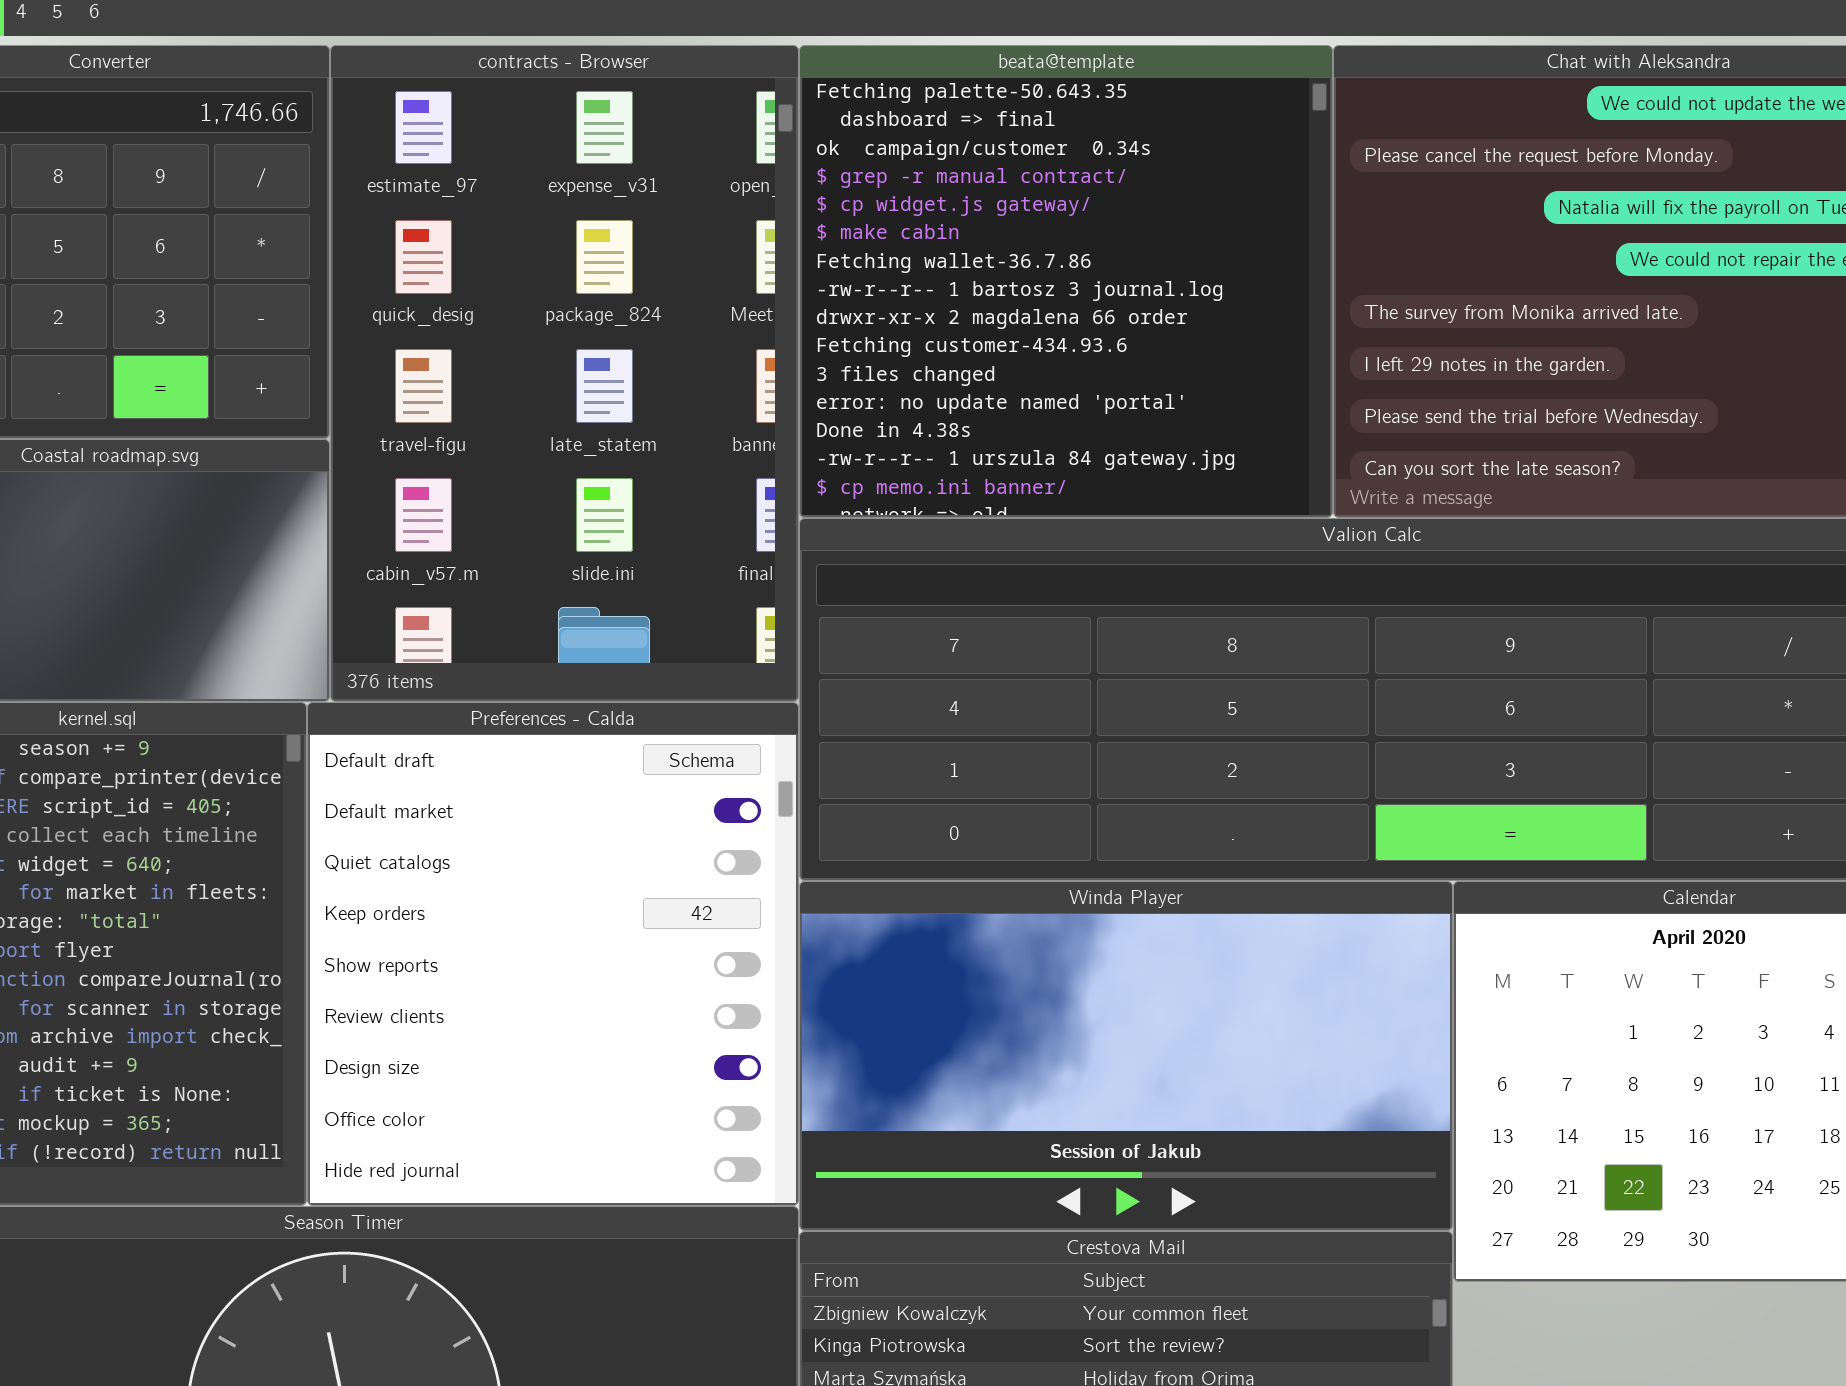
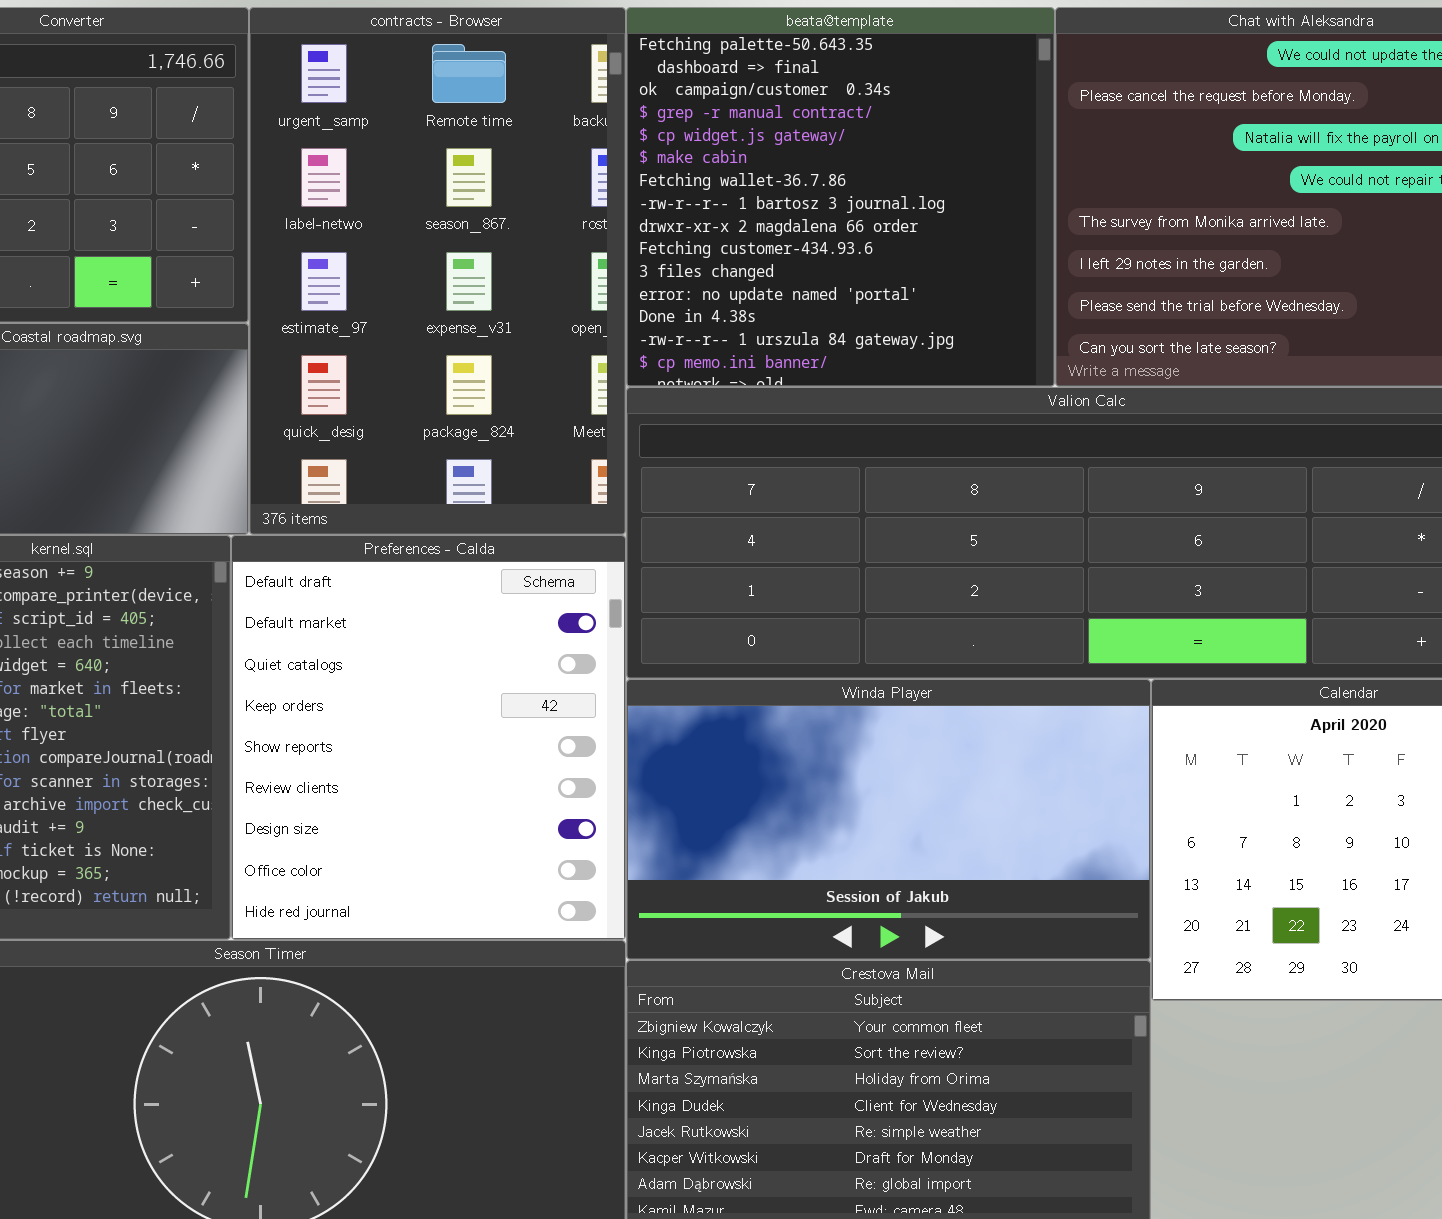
contracts - Browser: [330,45,799,702] -> [249,7,626,535], scrolled up 2 rows

